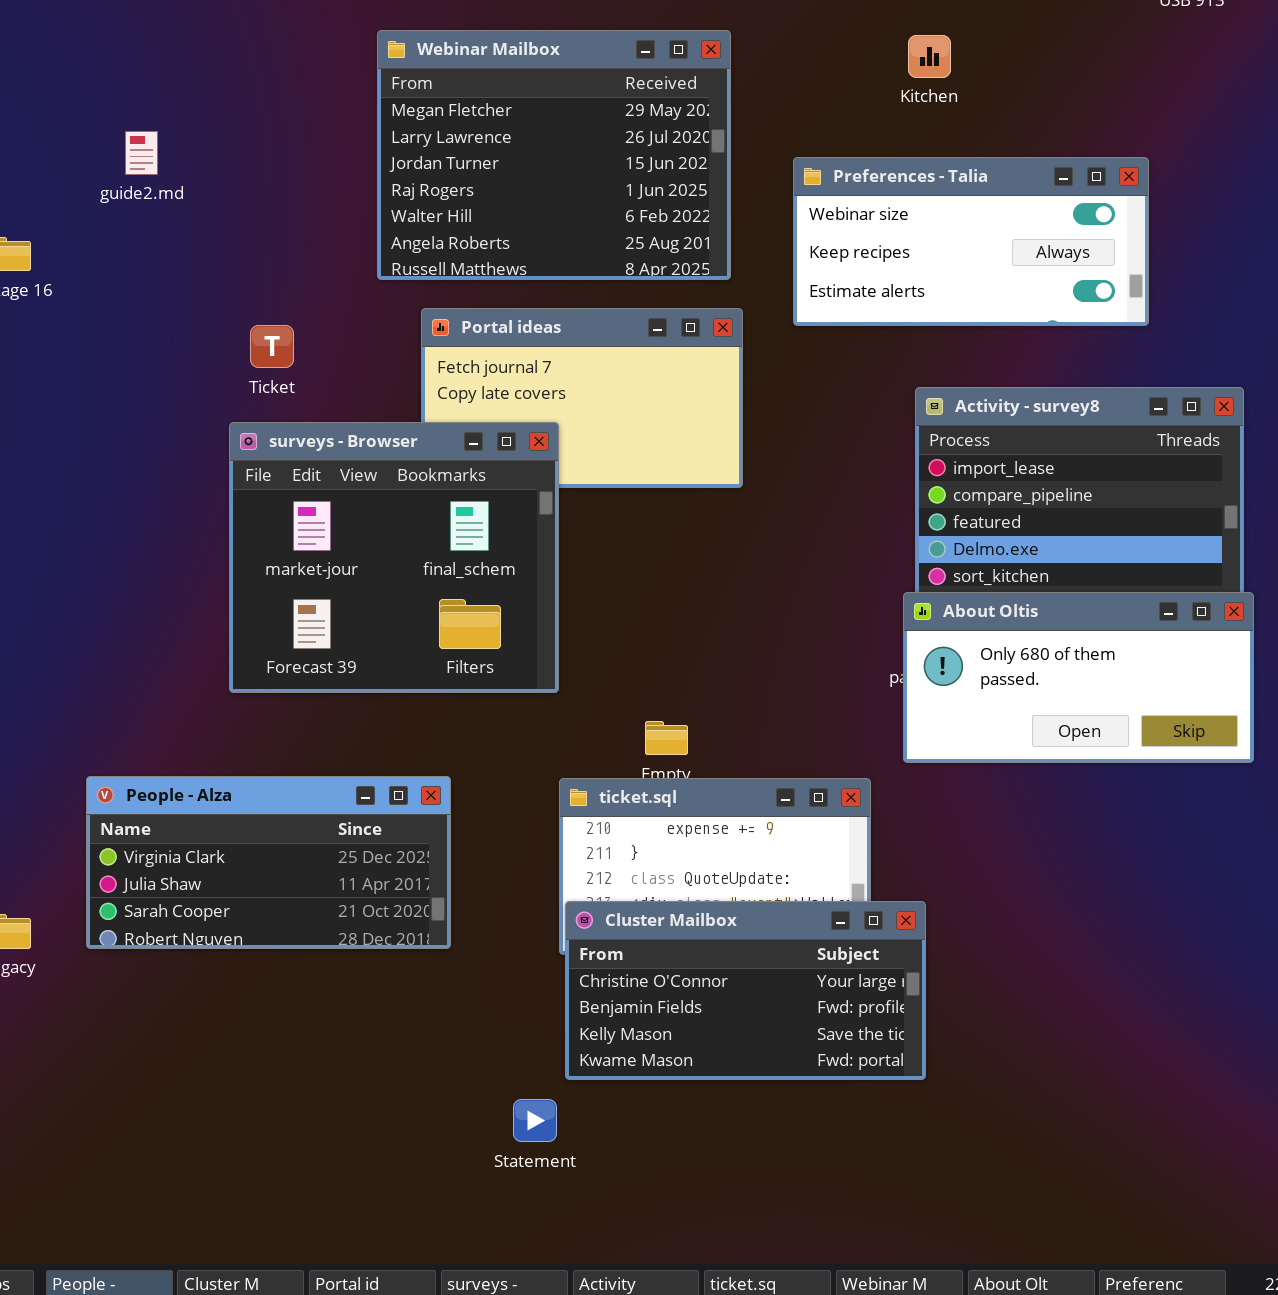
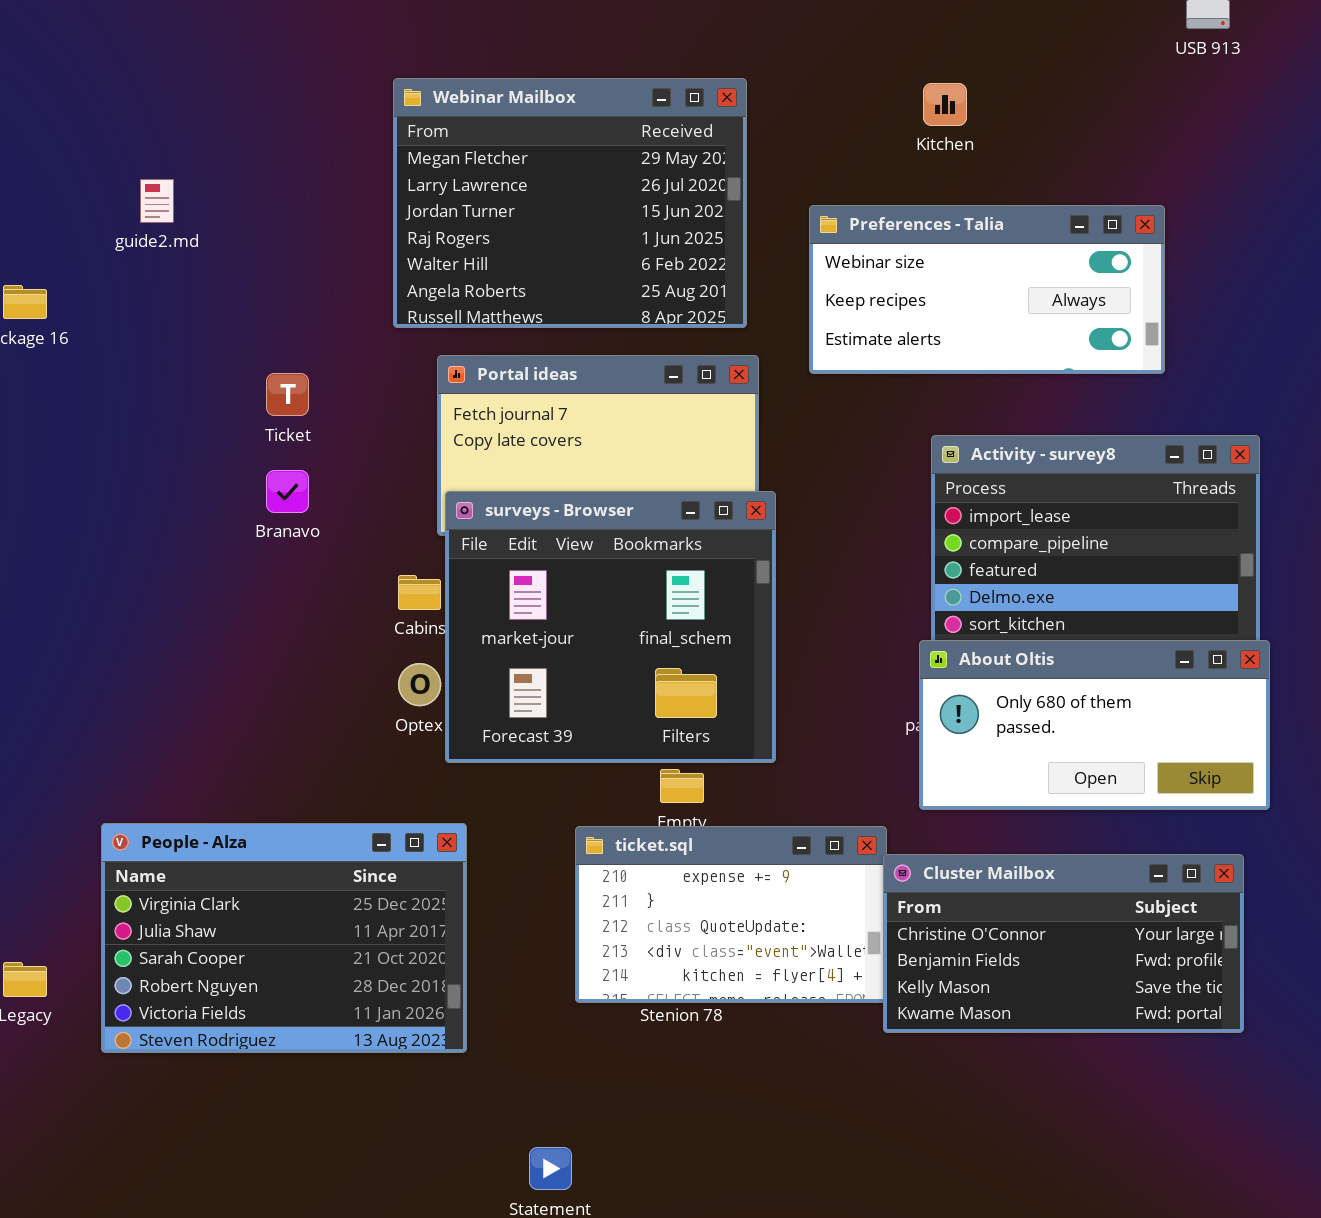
surveys - Browser: [229,422,559,693] -> [445,491,776,763], moved
People - Alza: [86,776,451,949] -> [101,823,467,1053], resized
Cluster Mailbox: [565,901,926,1080] -> [883,854,1244,1033], moved

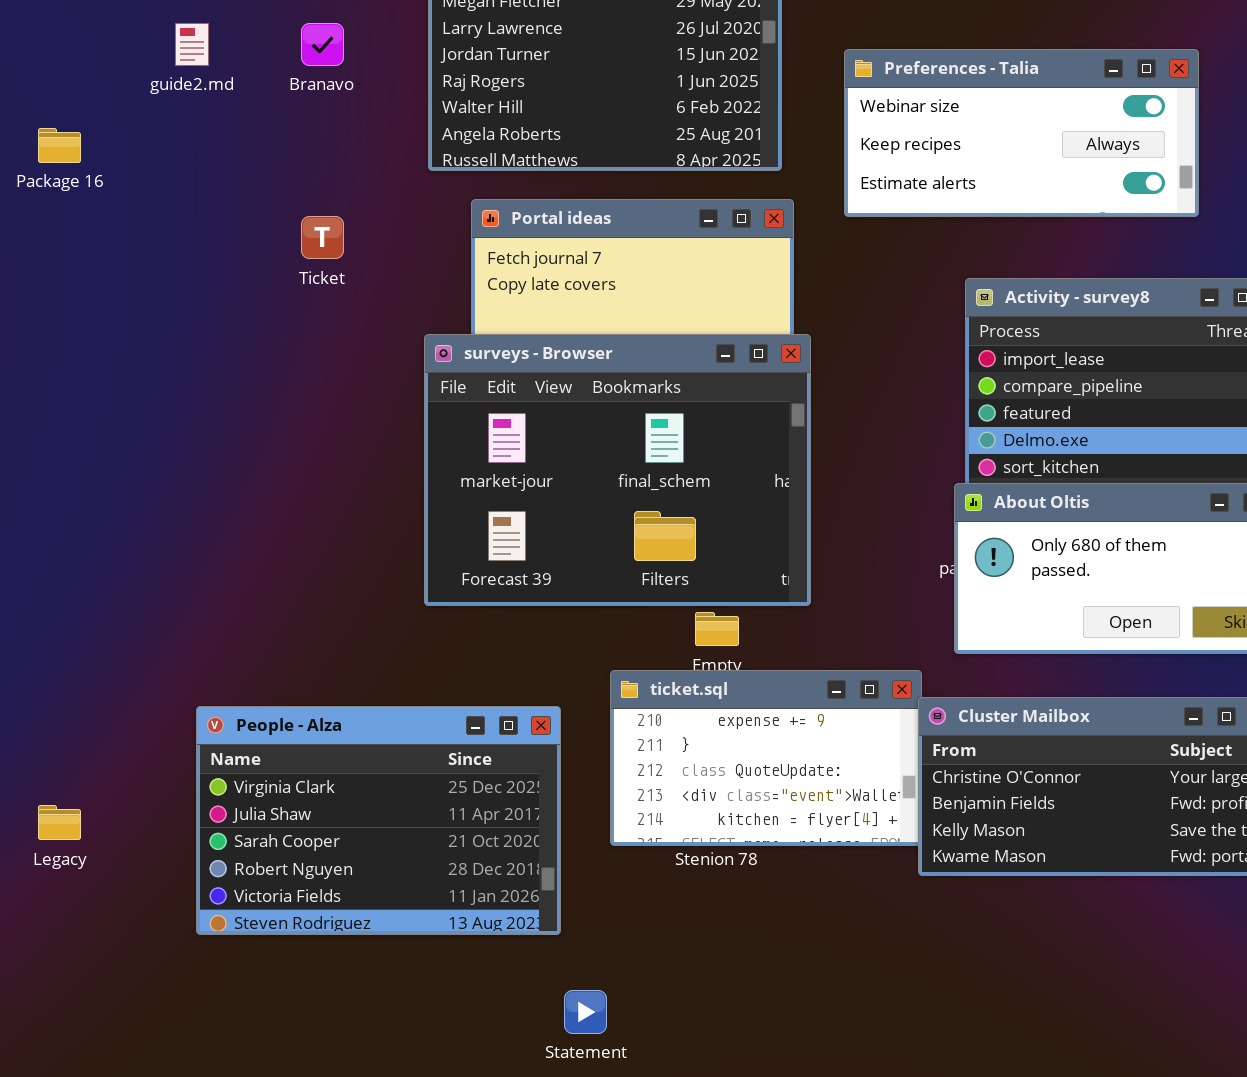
Branavo: [266,470,309,513] -> [301,23,344,66], moved
surveys - Browser: [445,491,776,763] -> [424,334,811,606], resized
People - Alza: [101,823,467,1053] -> [196,706,561,935], moved

